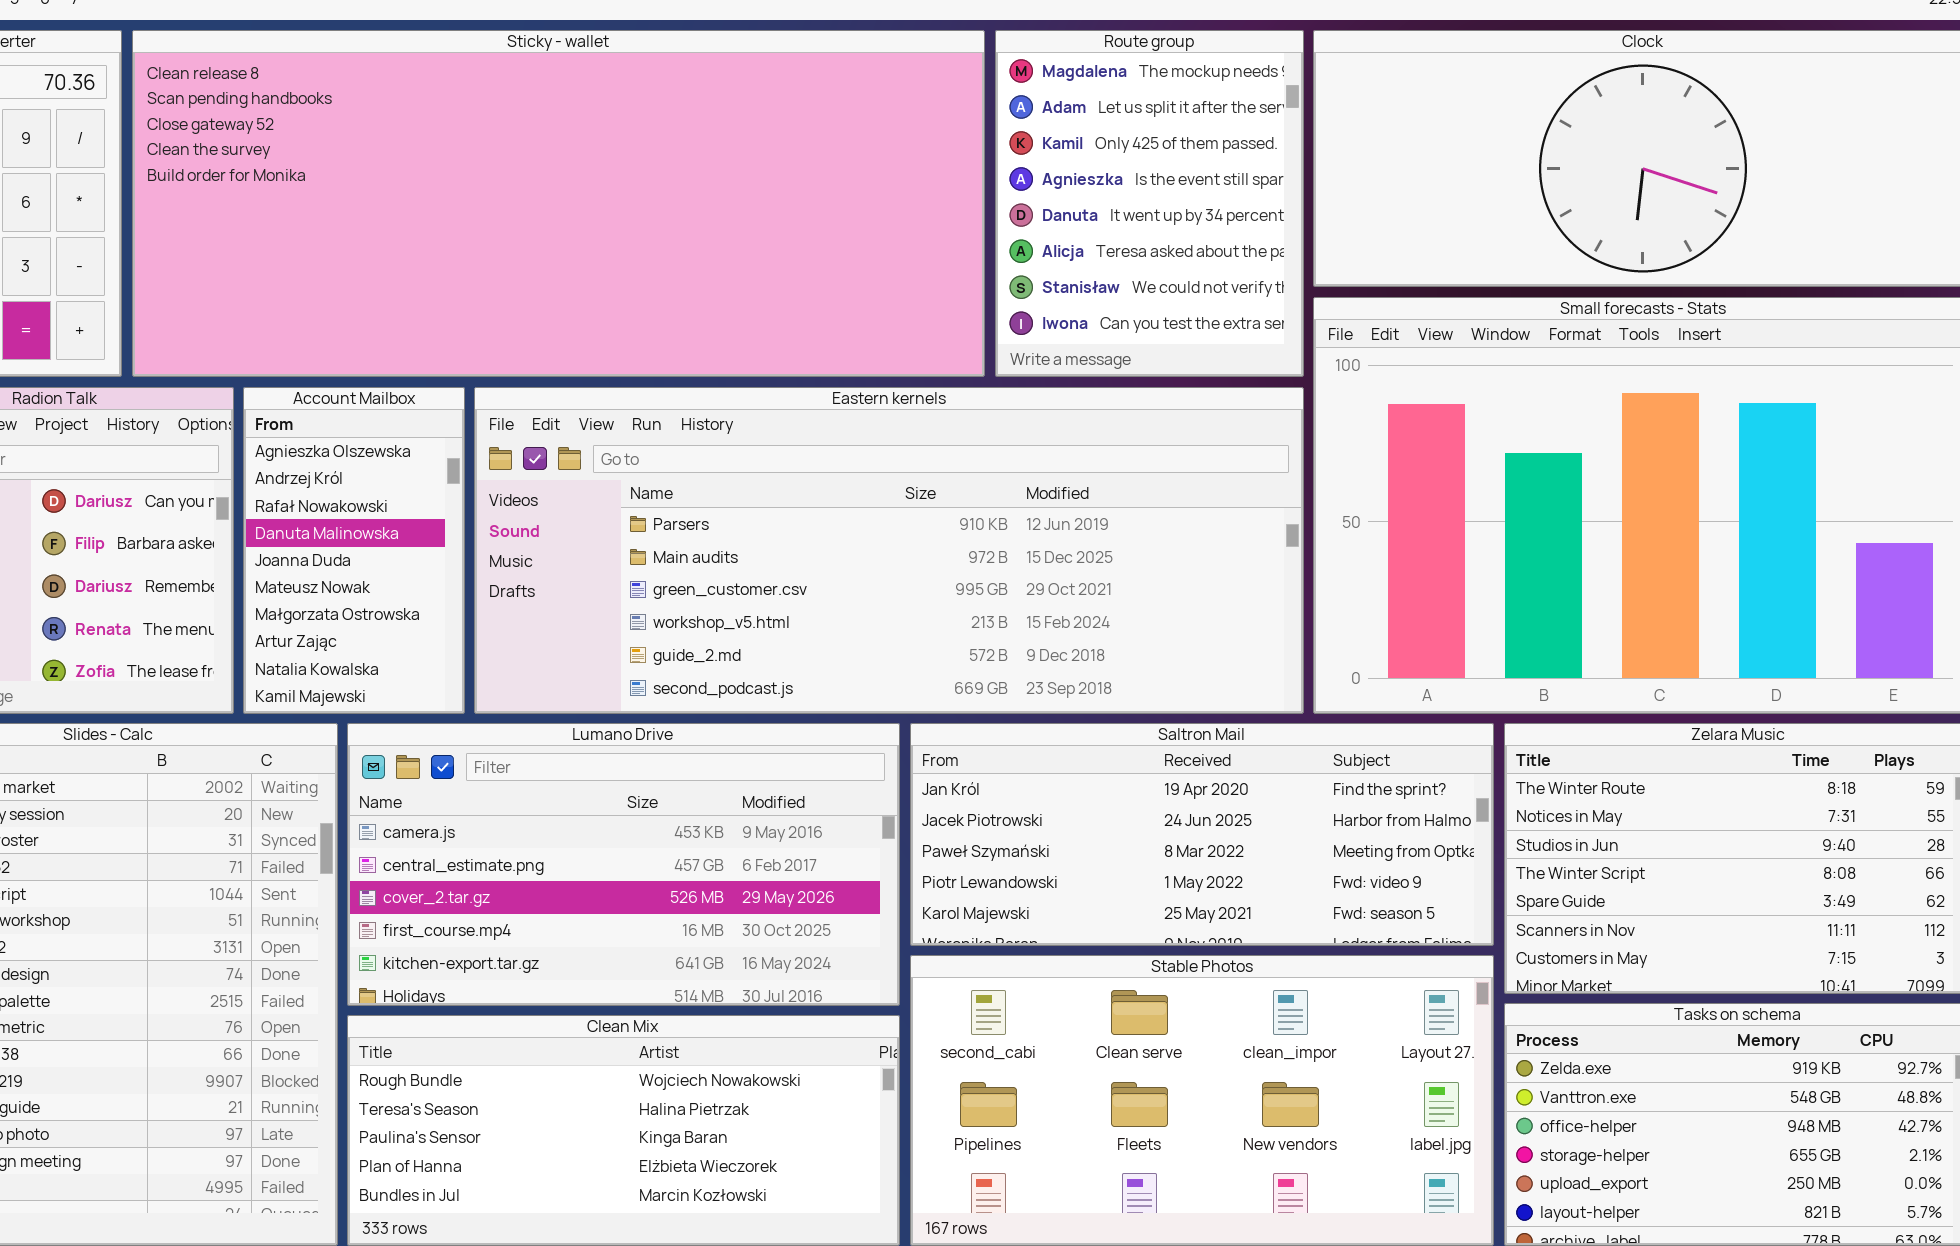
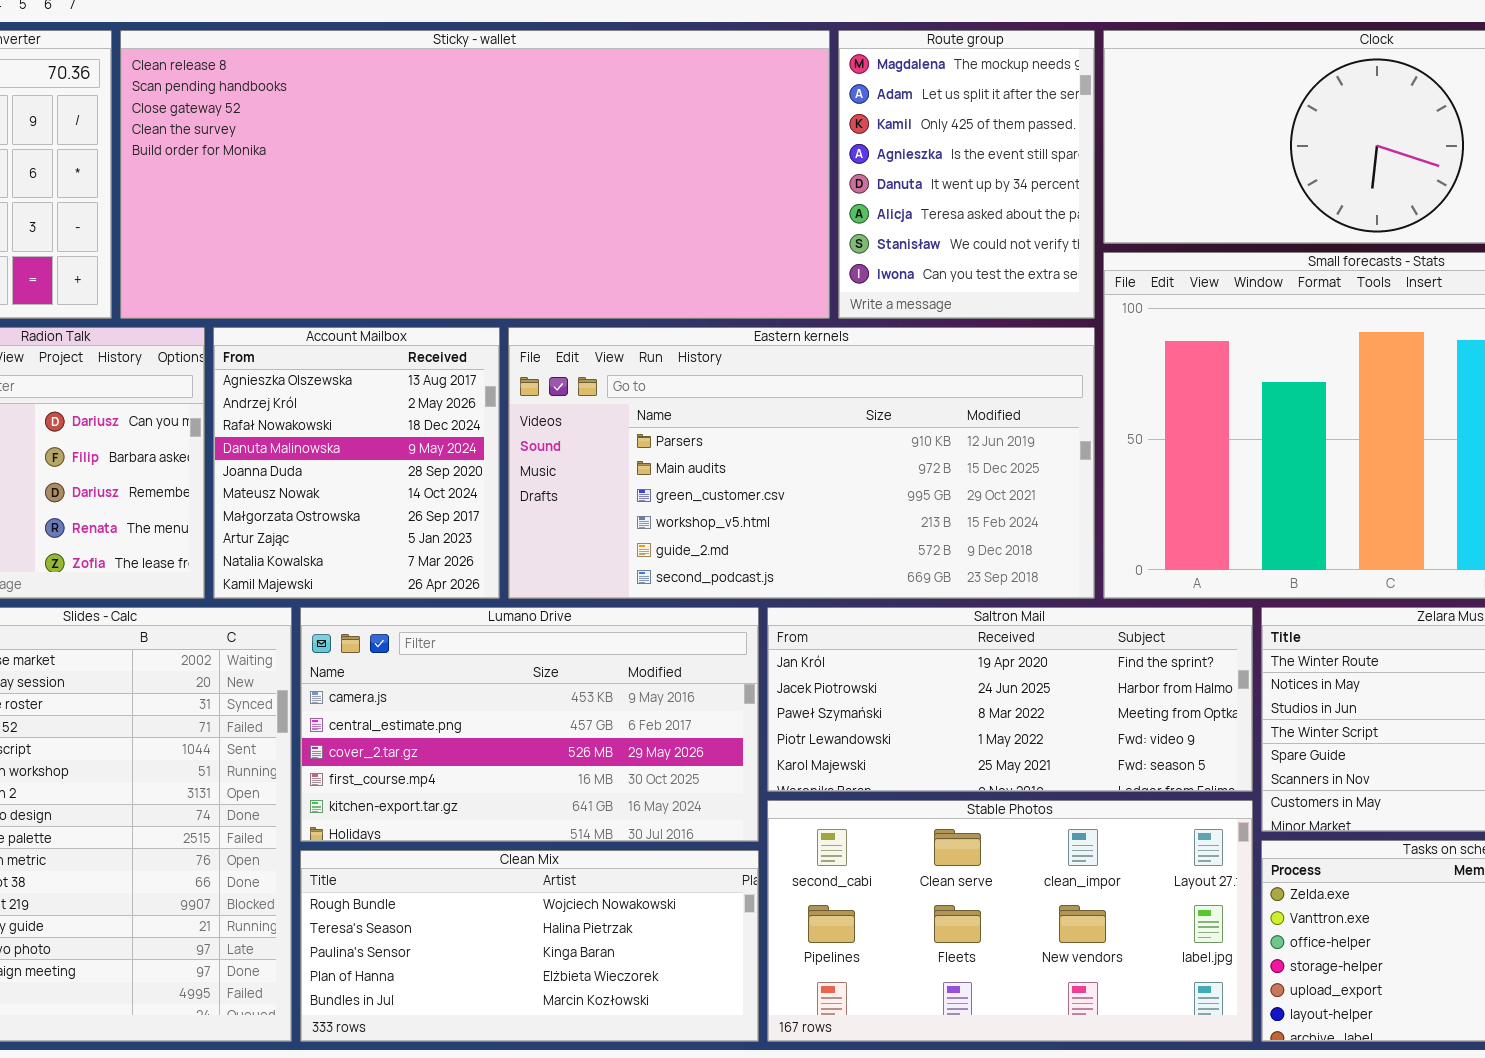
Account Mailbox: [243,387,465,714] -> [213,327,500,599], resized
Eastern kernels: [474,387,1304,714] -> [508,327,1095,599], resized

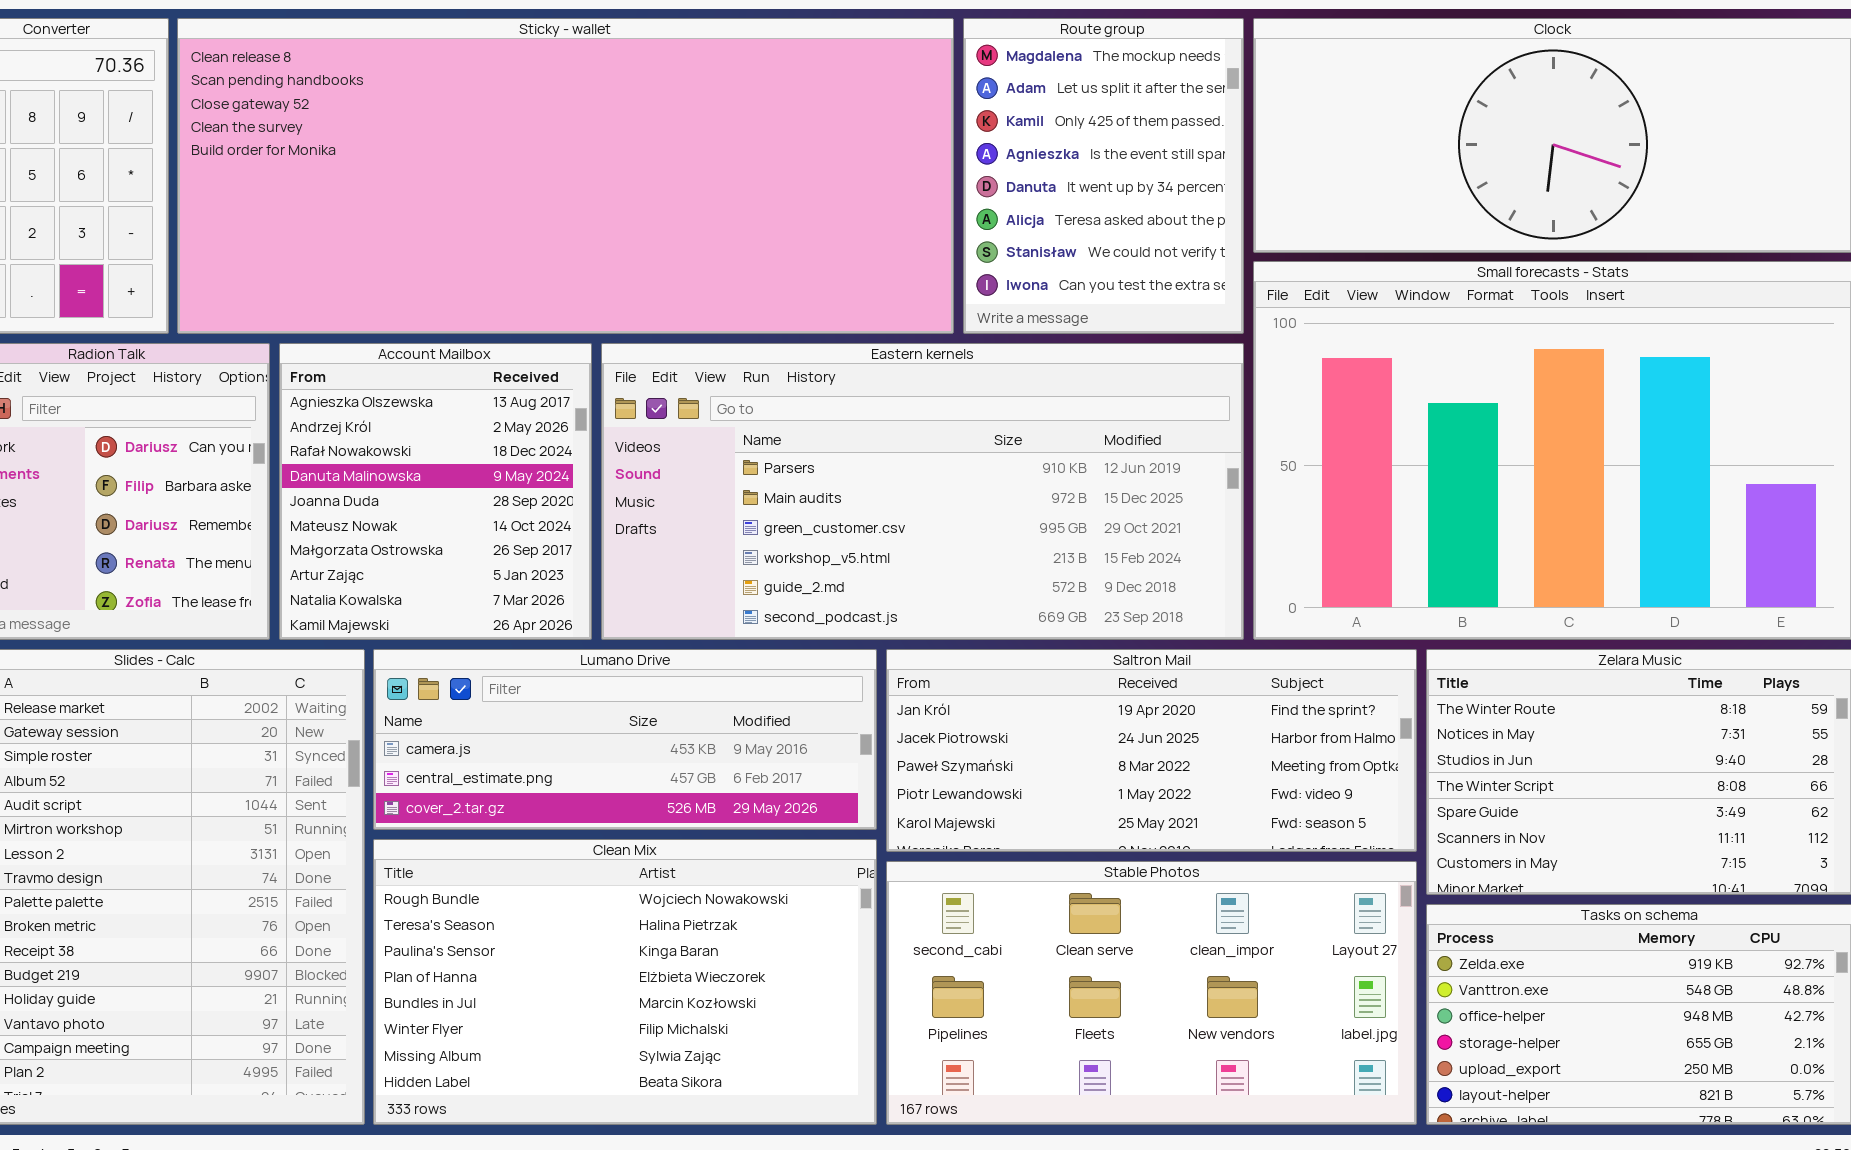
Lumano Drive: [300,607,759,842] -> [373,649,877,830], resized
Clean Mix: [300,850,759,1042] -> [373,839,877,1125], resized

